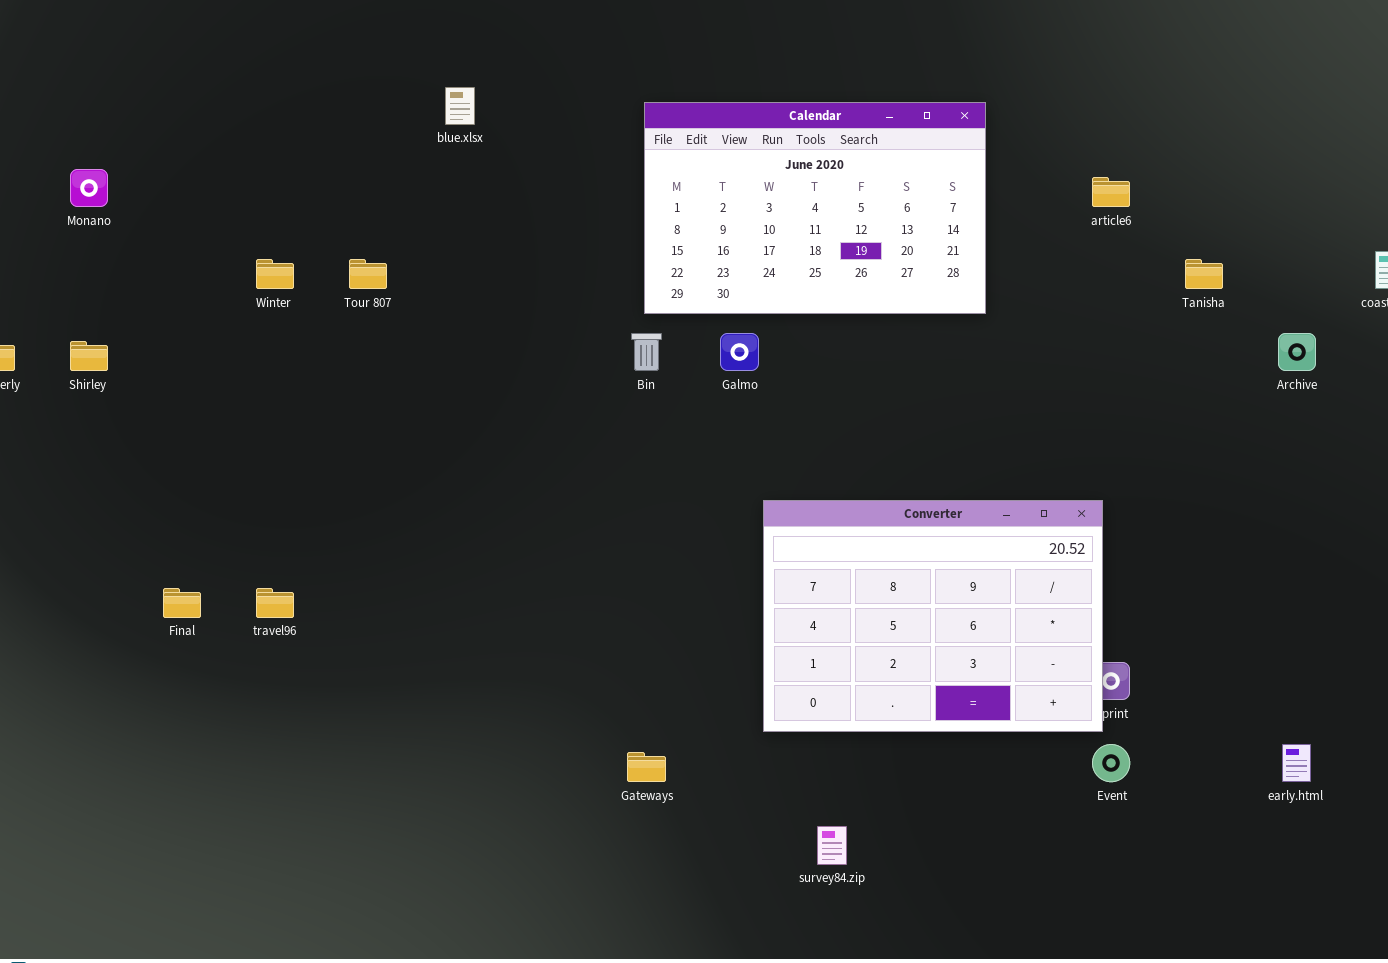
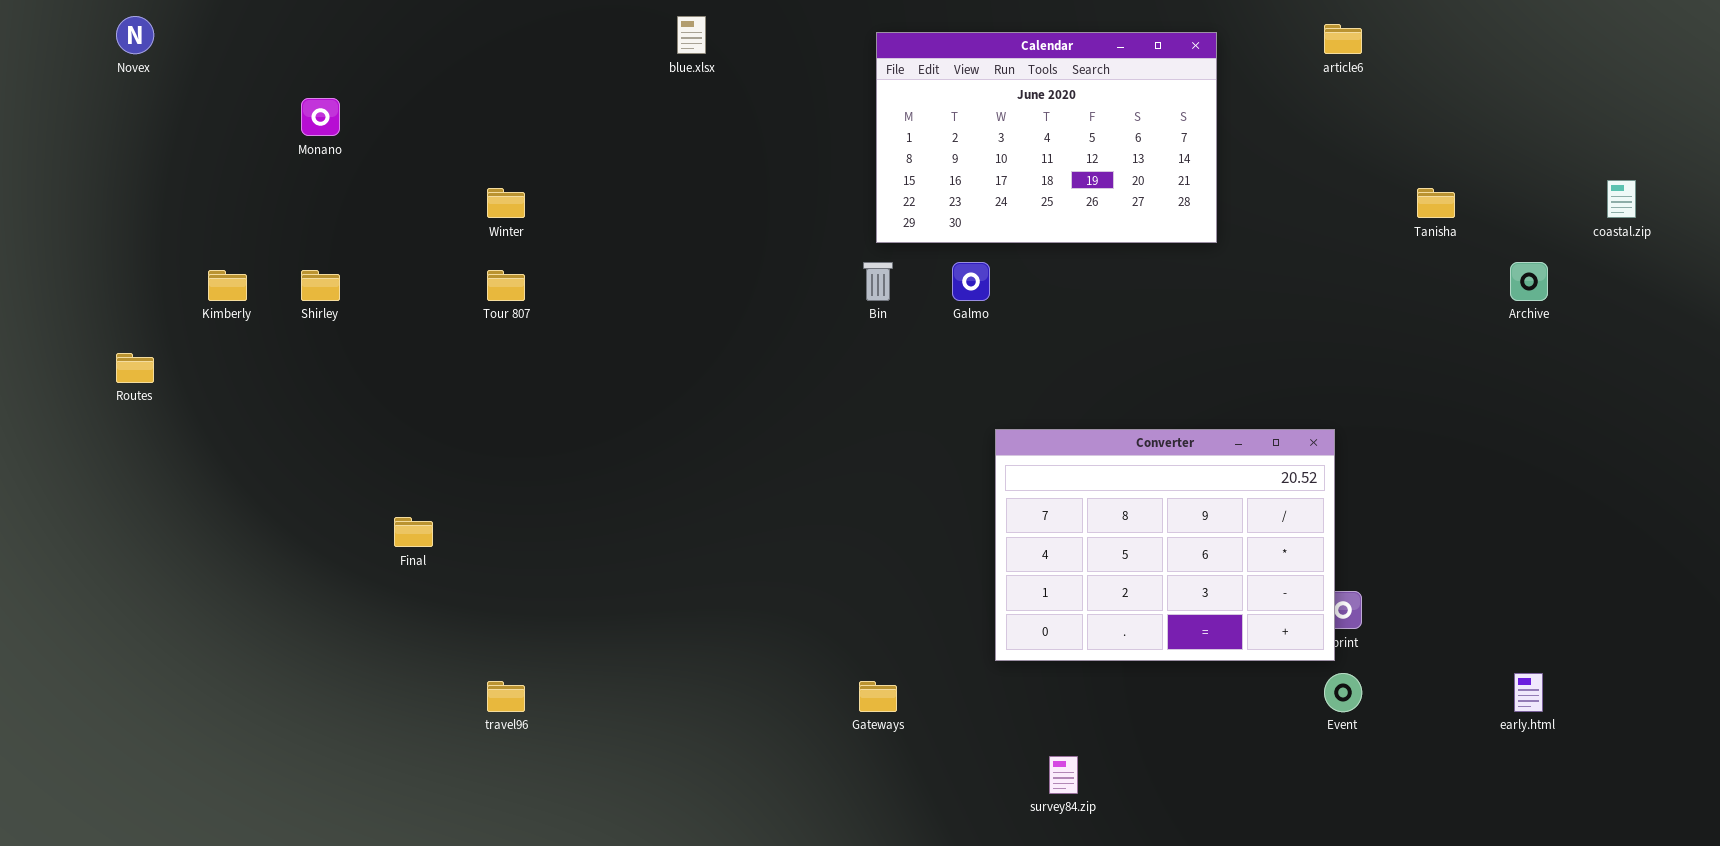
article6: [1092,177,1130,207] -> [1324,24,1362,54], moved
Tour 807: [349,259,387,289] -> [487,270,525,301], moved
travel96: [256,588,294,618] -> [487,681,525,712], moved

